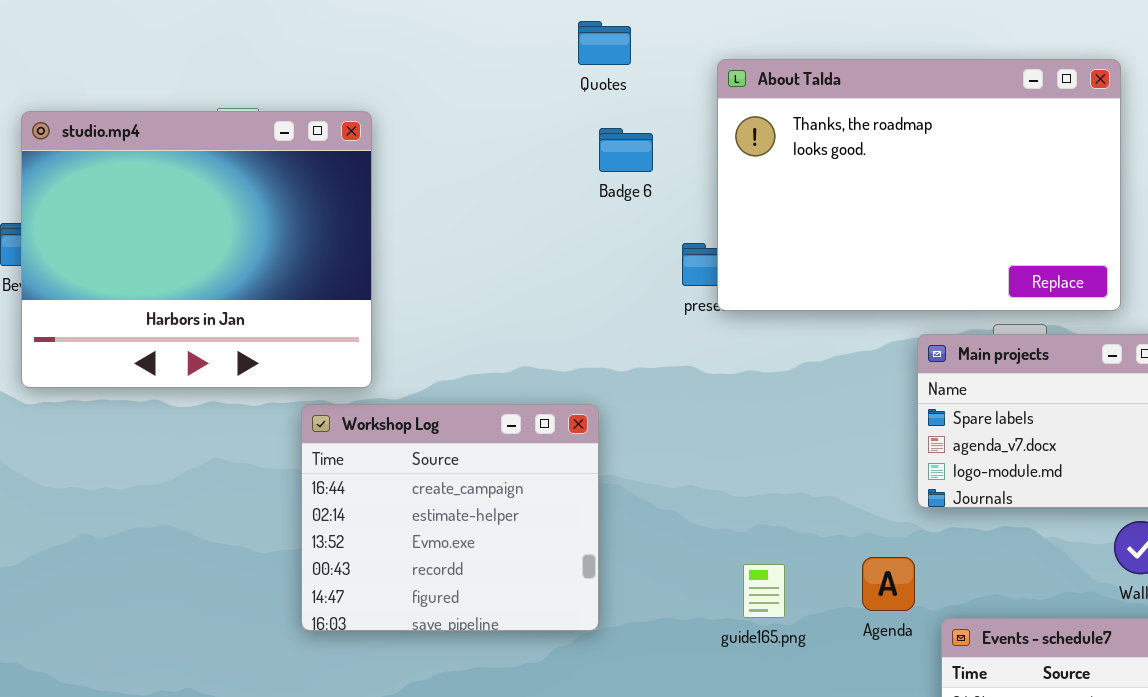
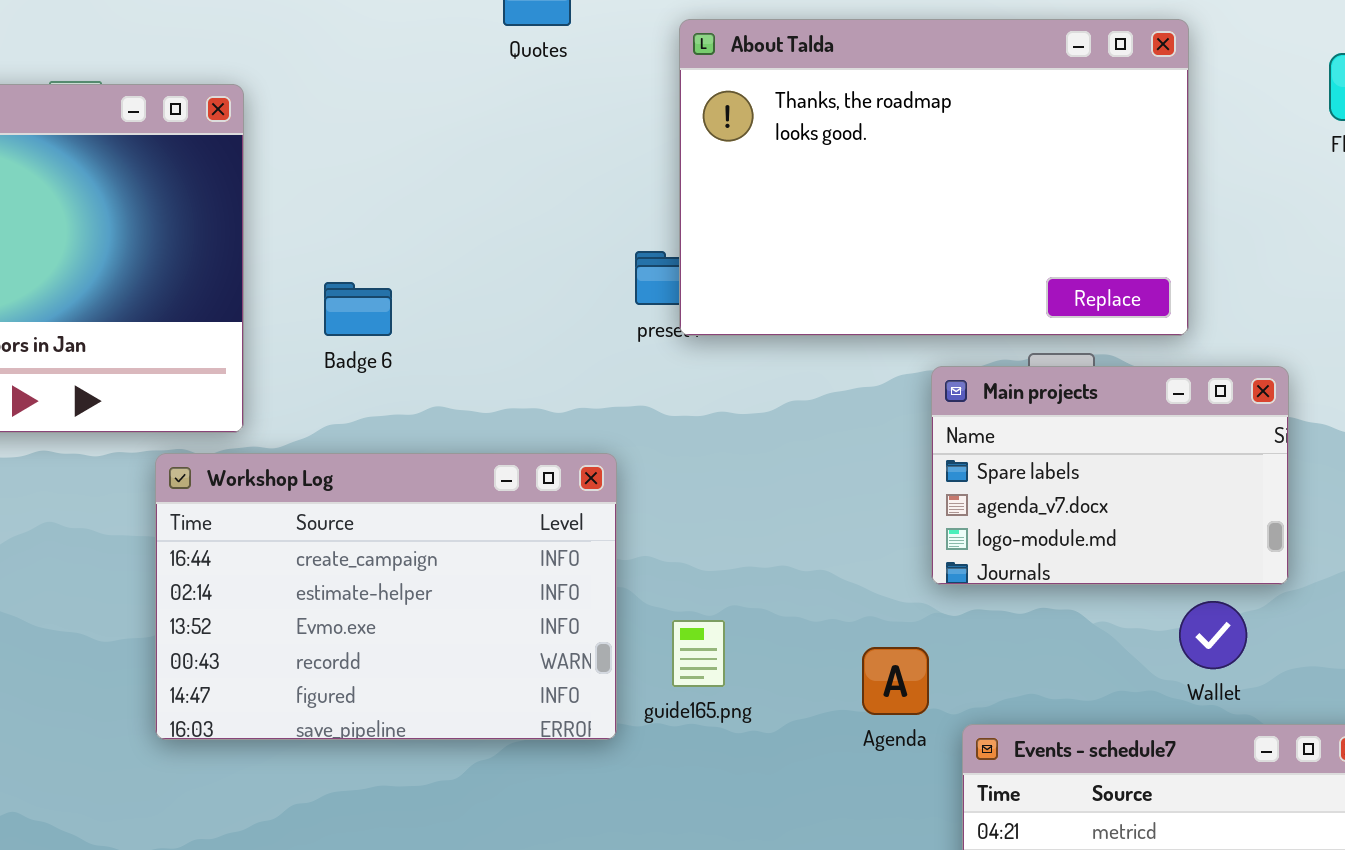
Badge 6: [599,128,653,172] -> [324,282,392,336], moved
Workshop Log: [301,404,599,631] -> [155,453,617,740], resized
guide165.png: [743,564,785,618] -> [672,620,725,687], moved

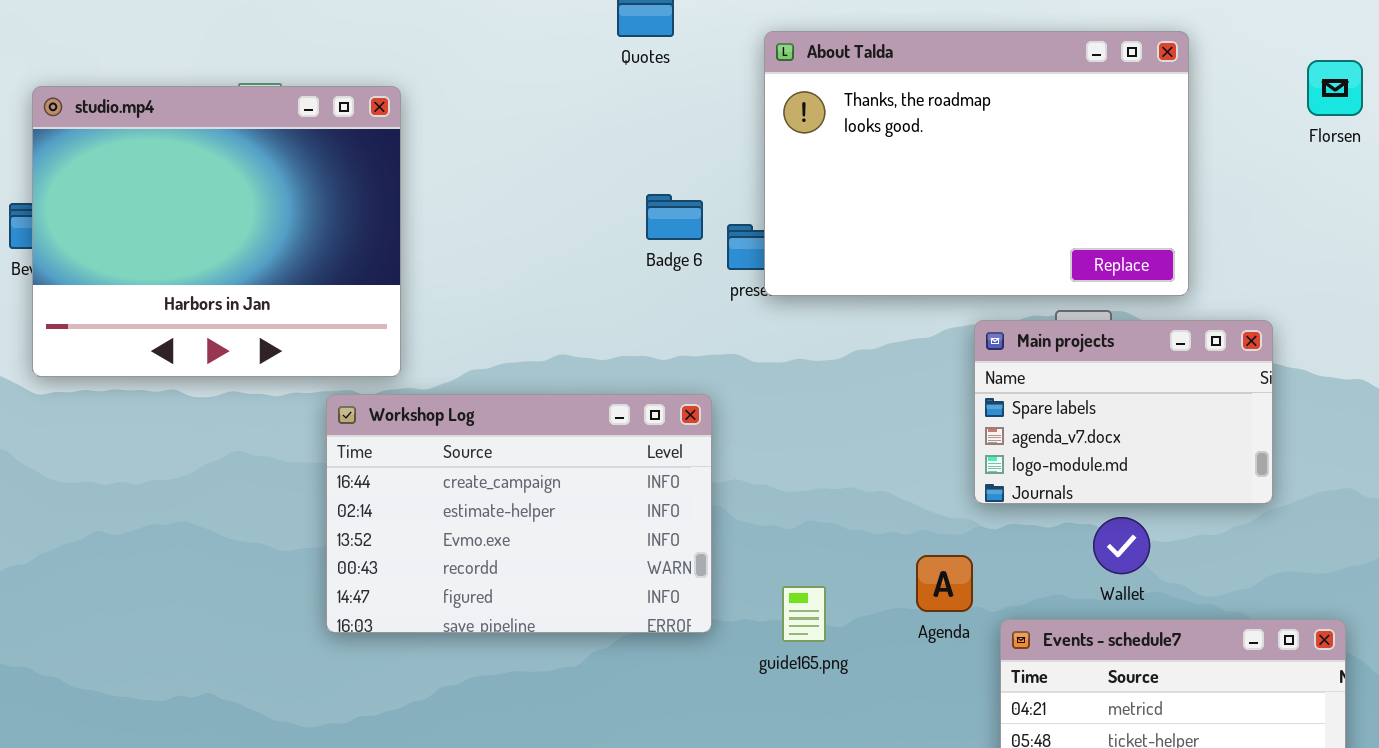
Badge 6: [324,282,392,336] -> [646,194,703,240], moved
Wallet: [1179,601,1247,669] -> [1093,517,1150,574], moved
guide165.png: [672,620,725,687] -> [782,586,826,642], moved

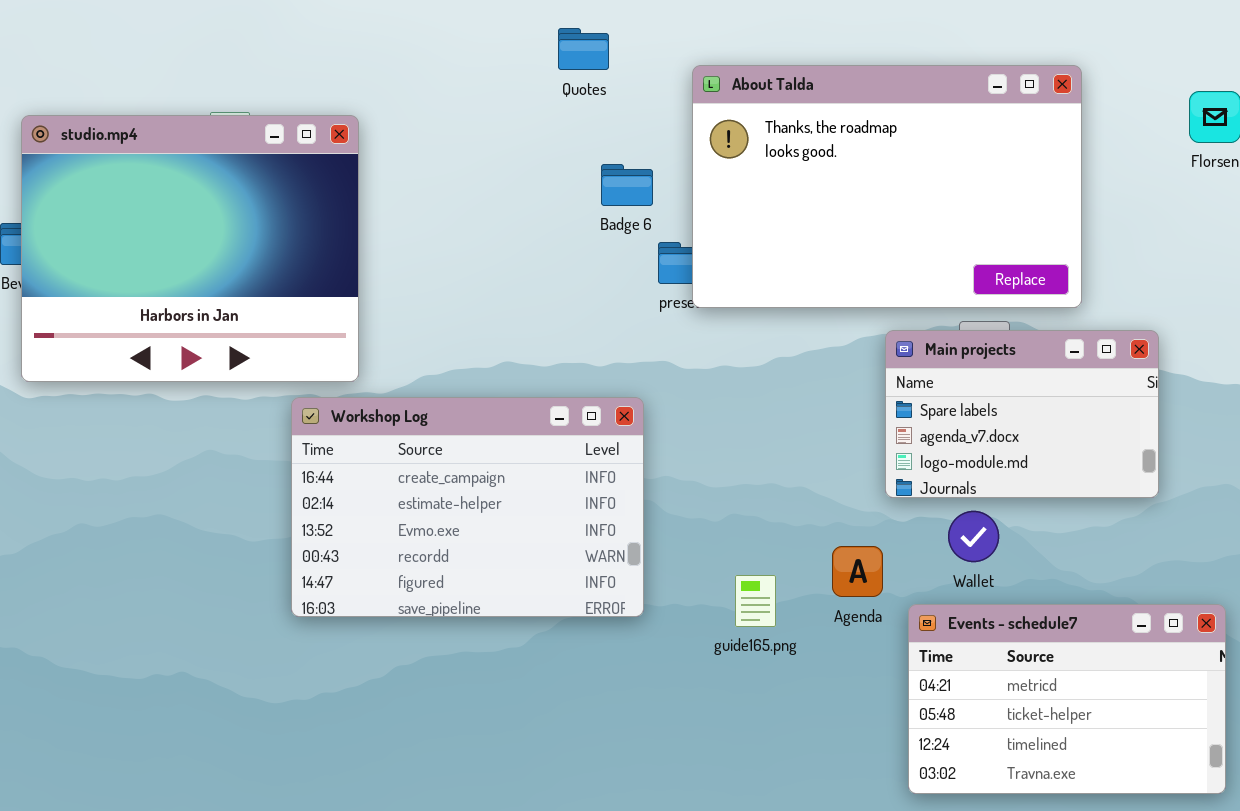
Badge 6: [646,194,703,240] -> [601,164,653,206], moved
Wallet: [1093,517,1150,574] -> [948,511,999,562], moved
guide165.png: [782,586,826,642] -> [735,575,776,627], moved

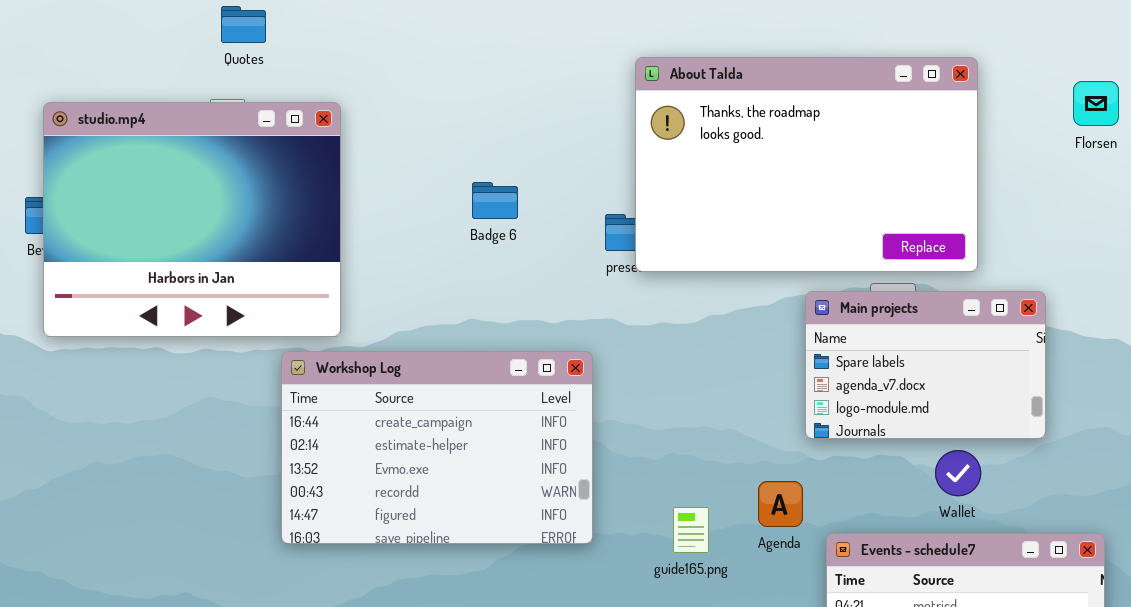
Quotes: [558,28,609,70] -> [221,6,266,43], moved
Badge 6: [601,164,653,206] -> [472,182,518,219], moved
Wallet: [948,511,999,562] -> [935,450,981,496], moved

